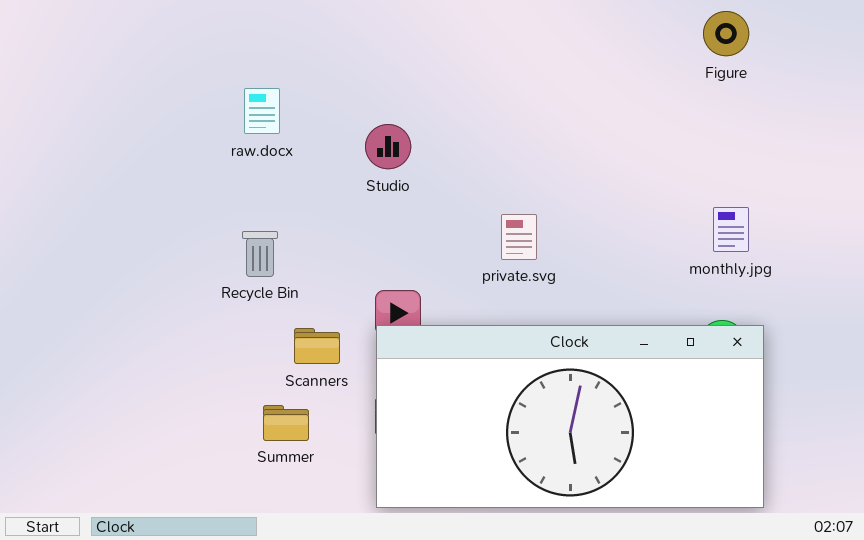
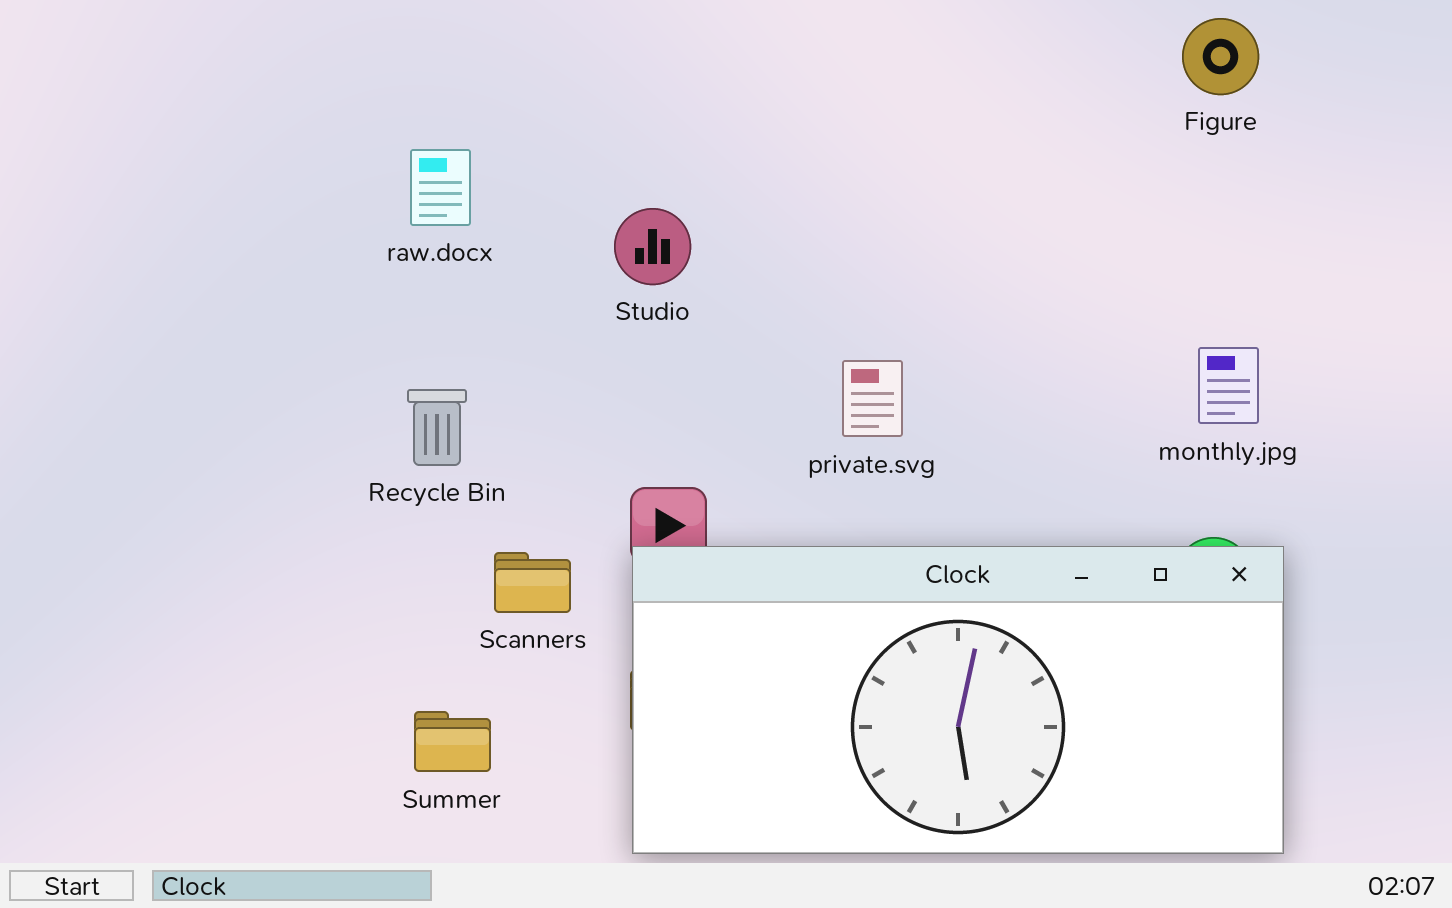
Summer: [263,405,309,441] -> [414,711,491,772], moved

